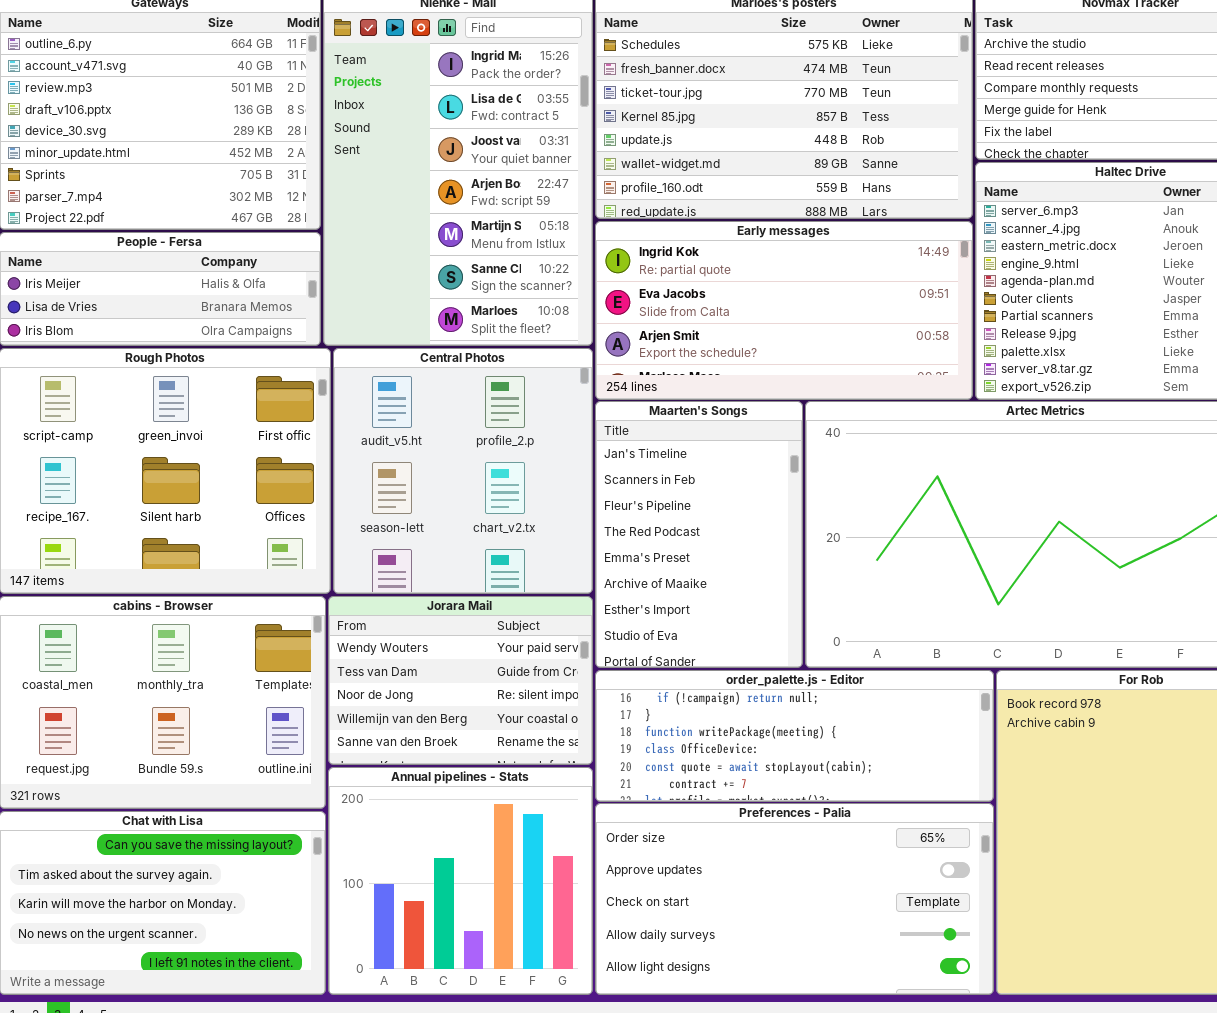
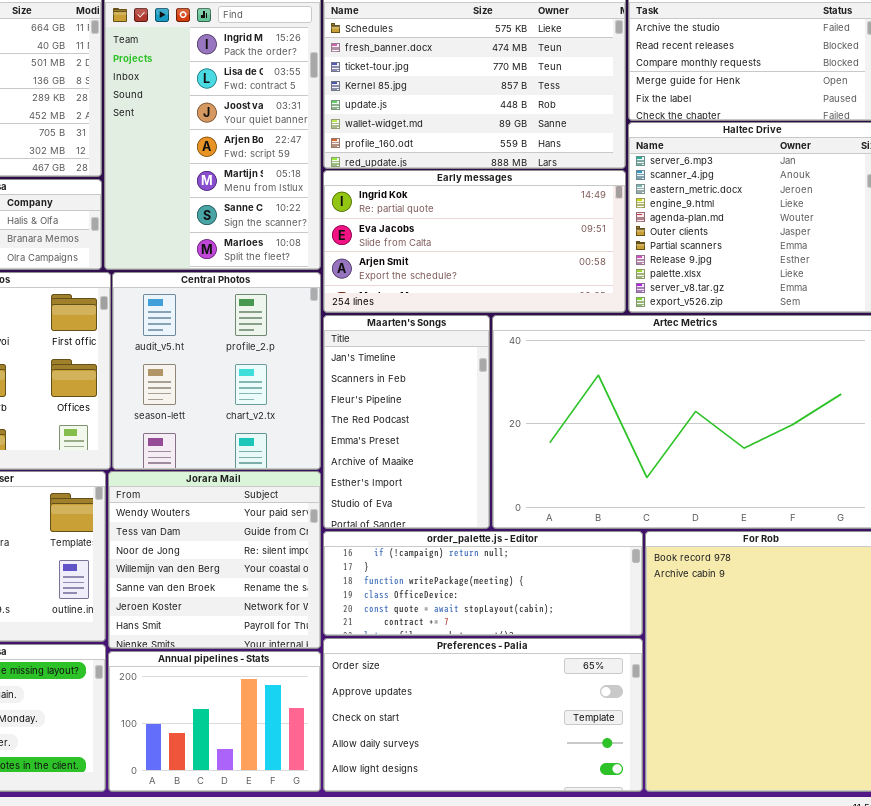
Jorara Mail: [328,596,593,765] -> [108,471,321,649], resized
Annual pipelines - Stats: [328,767,593,995] -> [108,651,321,792], resized

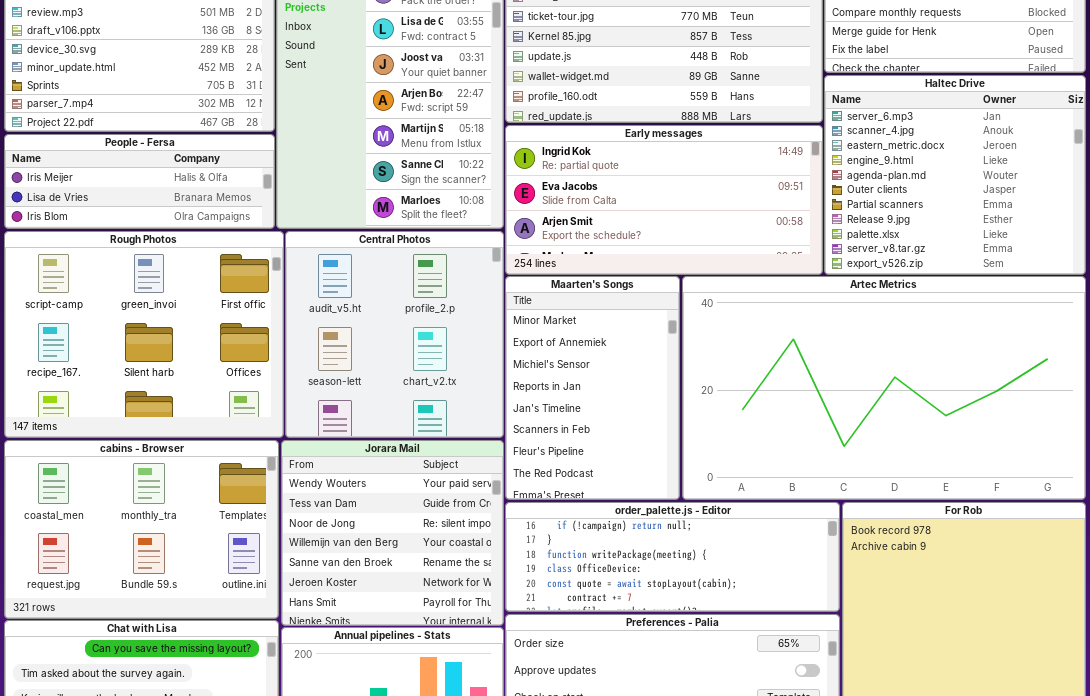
Maarten's Songs: [323,315,490,529] -> [505,276,680,500], scrolled up 4 rows

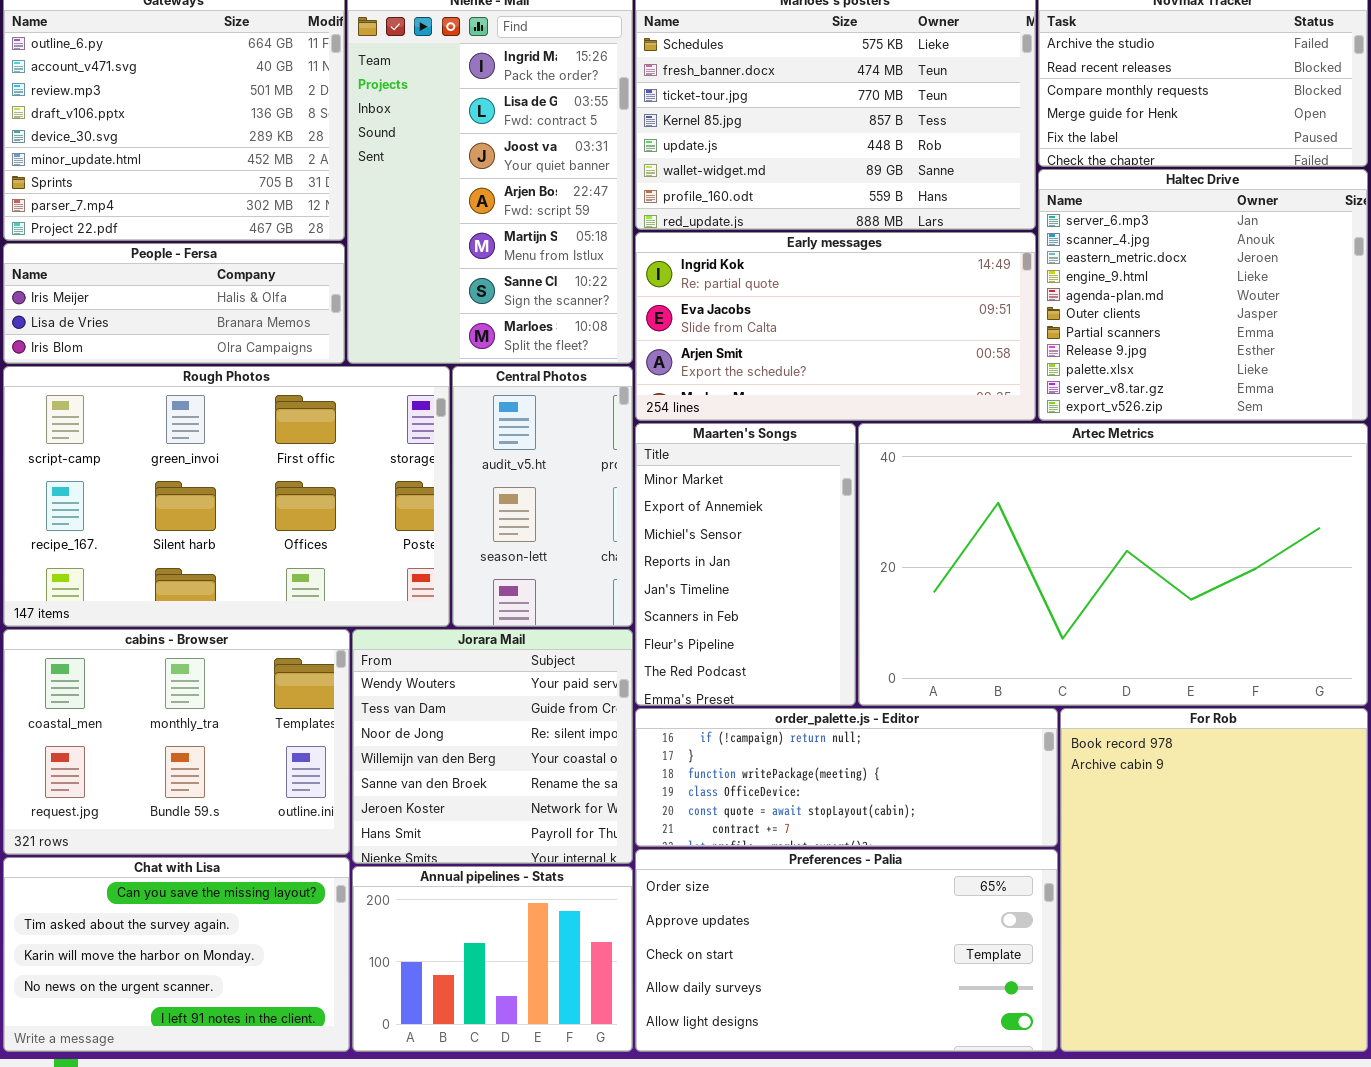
Rough Photos: [4,231,284,438] -> [3,366,450,627], resized
Central Photos: [285,231,504,438] -> [452,366,633,627], resized

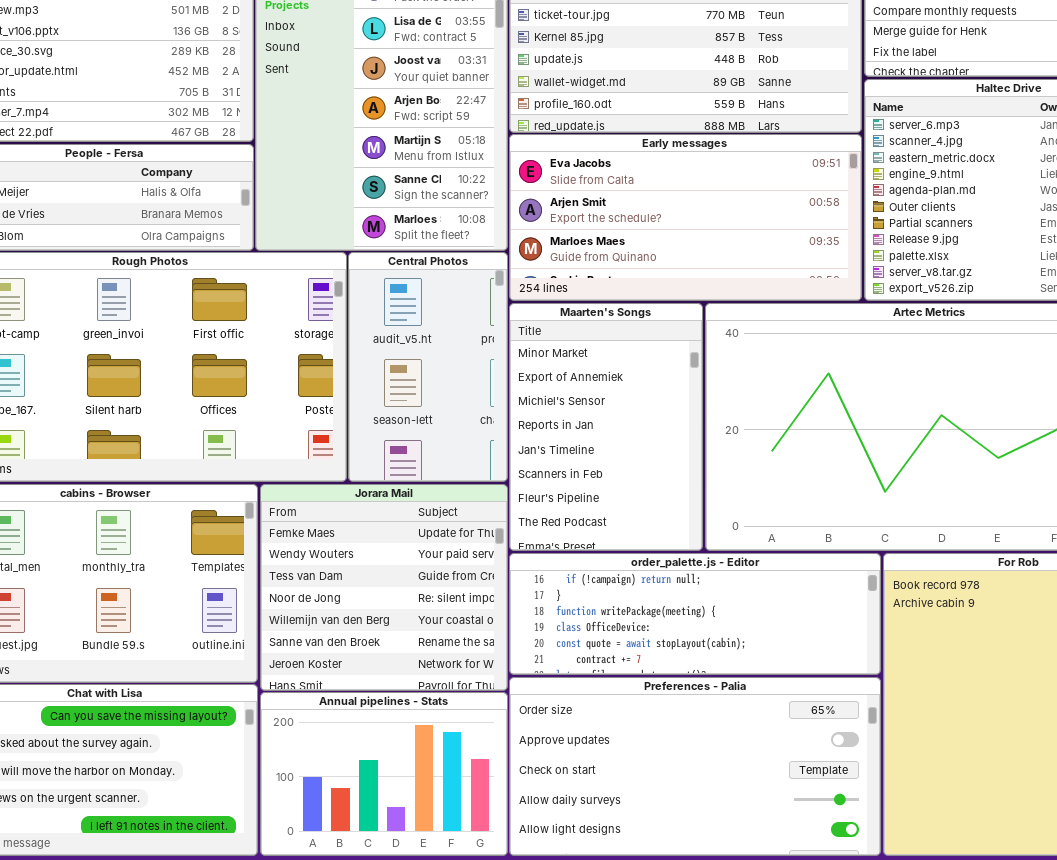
Early messages: [635,232,1036,421] -> [509,134,862,301], scrolled down 1 row
Jorara Mail: [352,629,633,864] -> [260,484,508,691], scrolled up 1 row

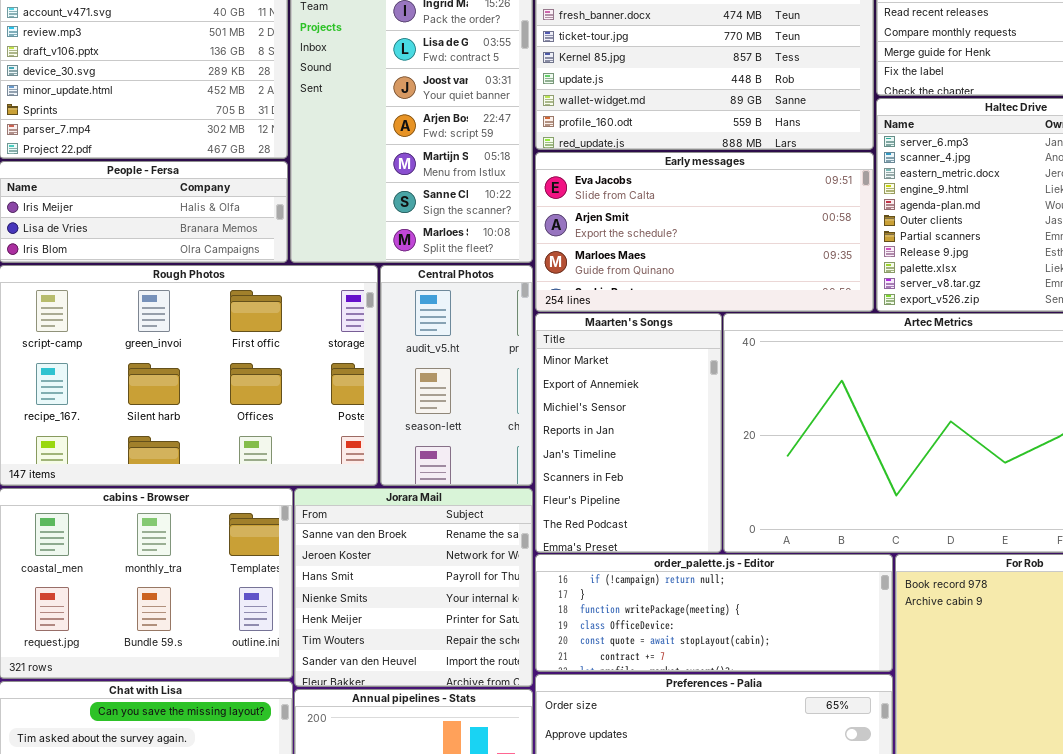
Jorara Mail: [260,484,508,691] -> [294,488,533,687], scrolled down 5 rows

